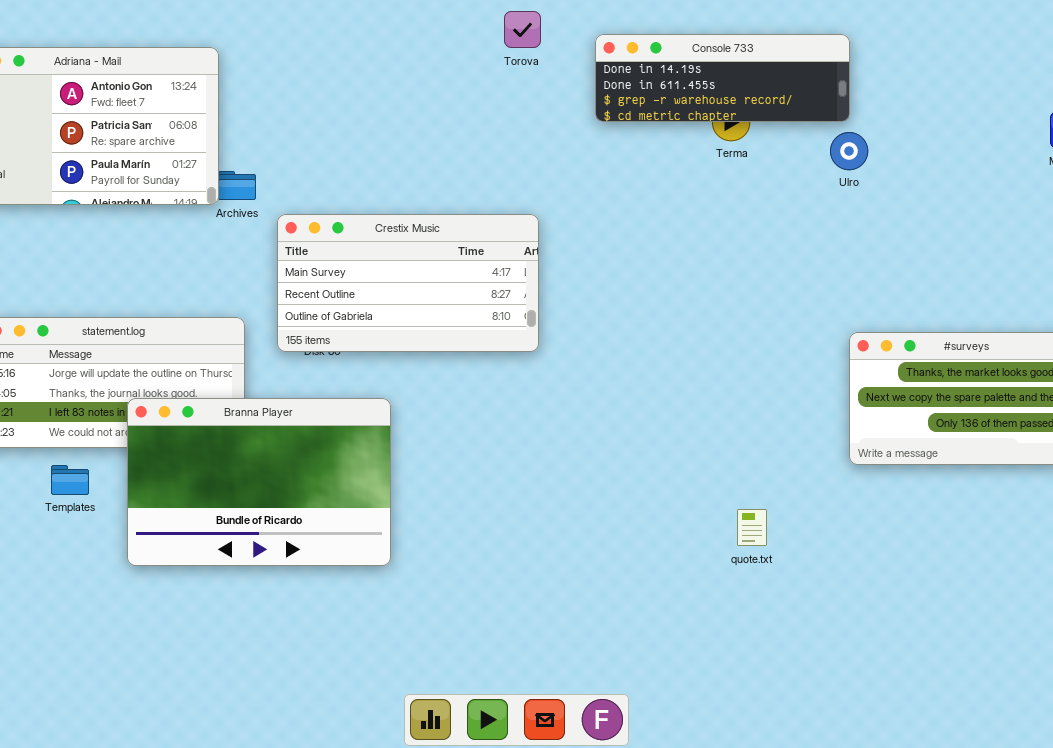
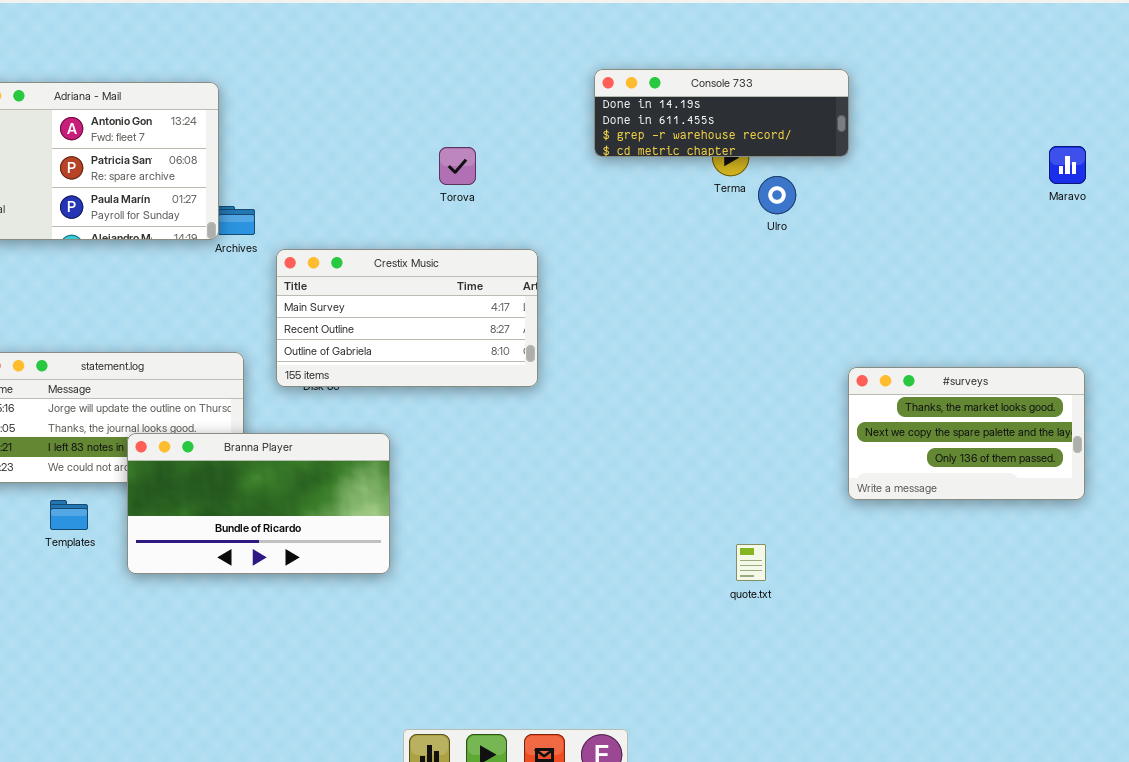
Torova: [504,11,541,48] -> [439,147,476,185], moved
Ulro: [830,132,868,170] -> [758,176,796,214], moved
Branna Player: [127,398,391,566] -> [127,433,390,574], resized

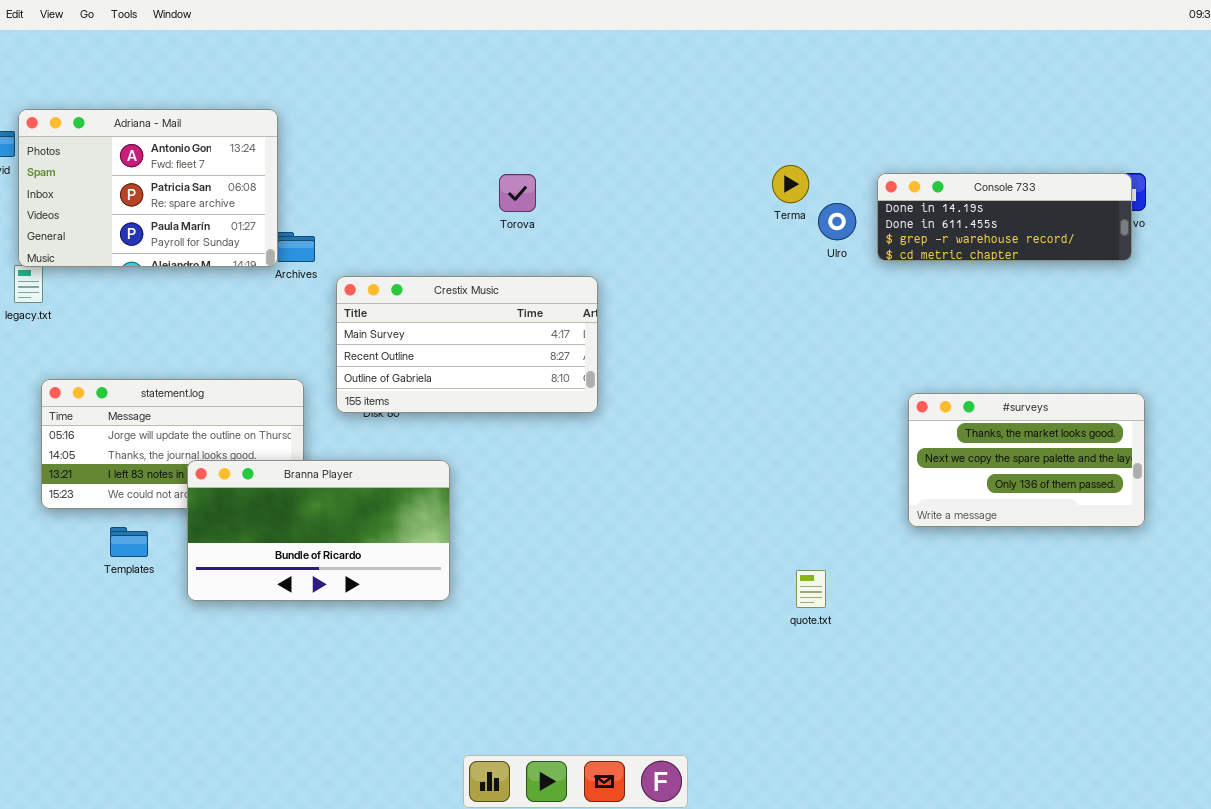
Console 733: [594,69,849,157] -> [877,173,1132,261], moved

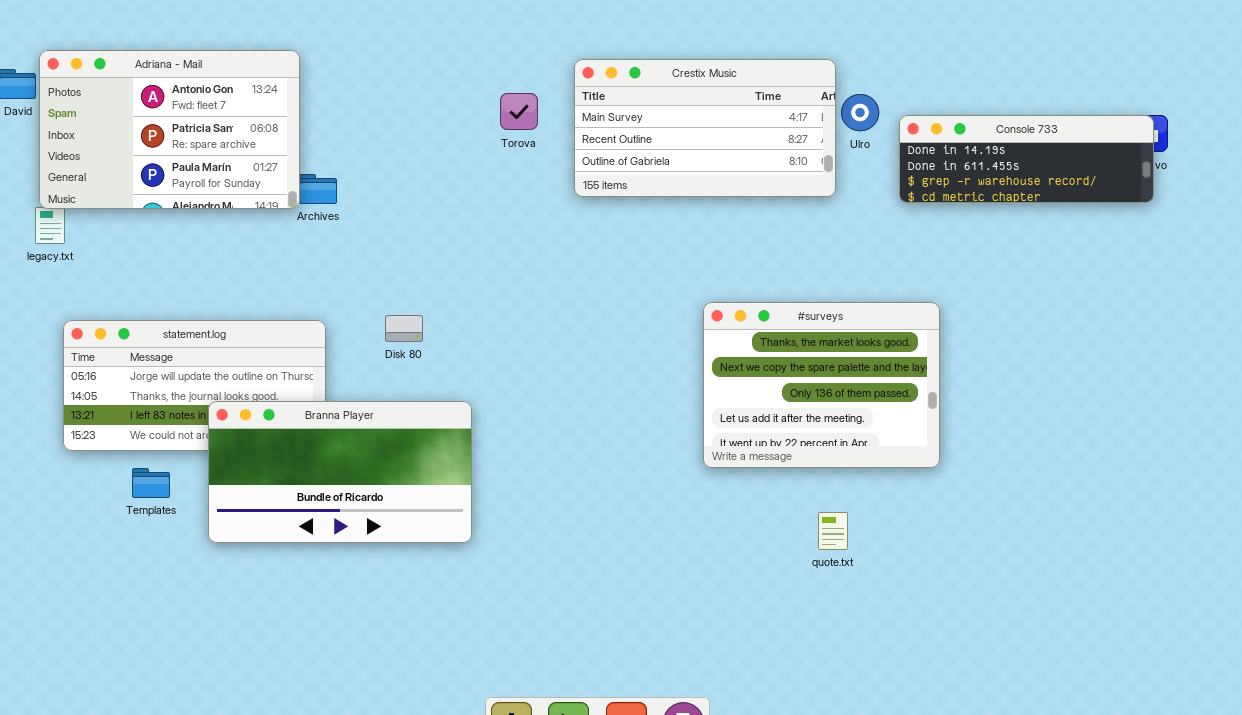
Torova: [499,174,536,212] -> [500,93,538,130], moved
Ulro: [818,203,856,240] -> [841,94,879,131], moved
Crestix Music: [336,276,598,413] -> [574,59,836,197], moved
#surveys: [908,393,1145,527] -> [703,302,940,468], moved, resized

